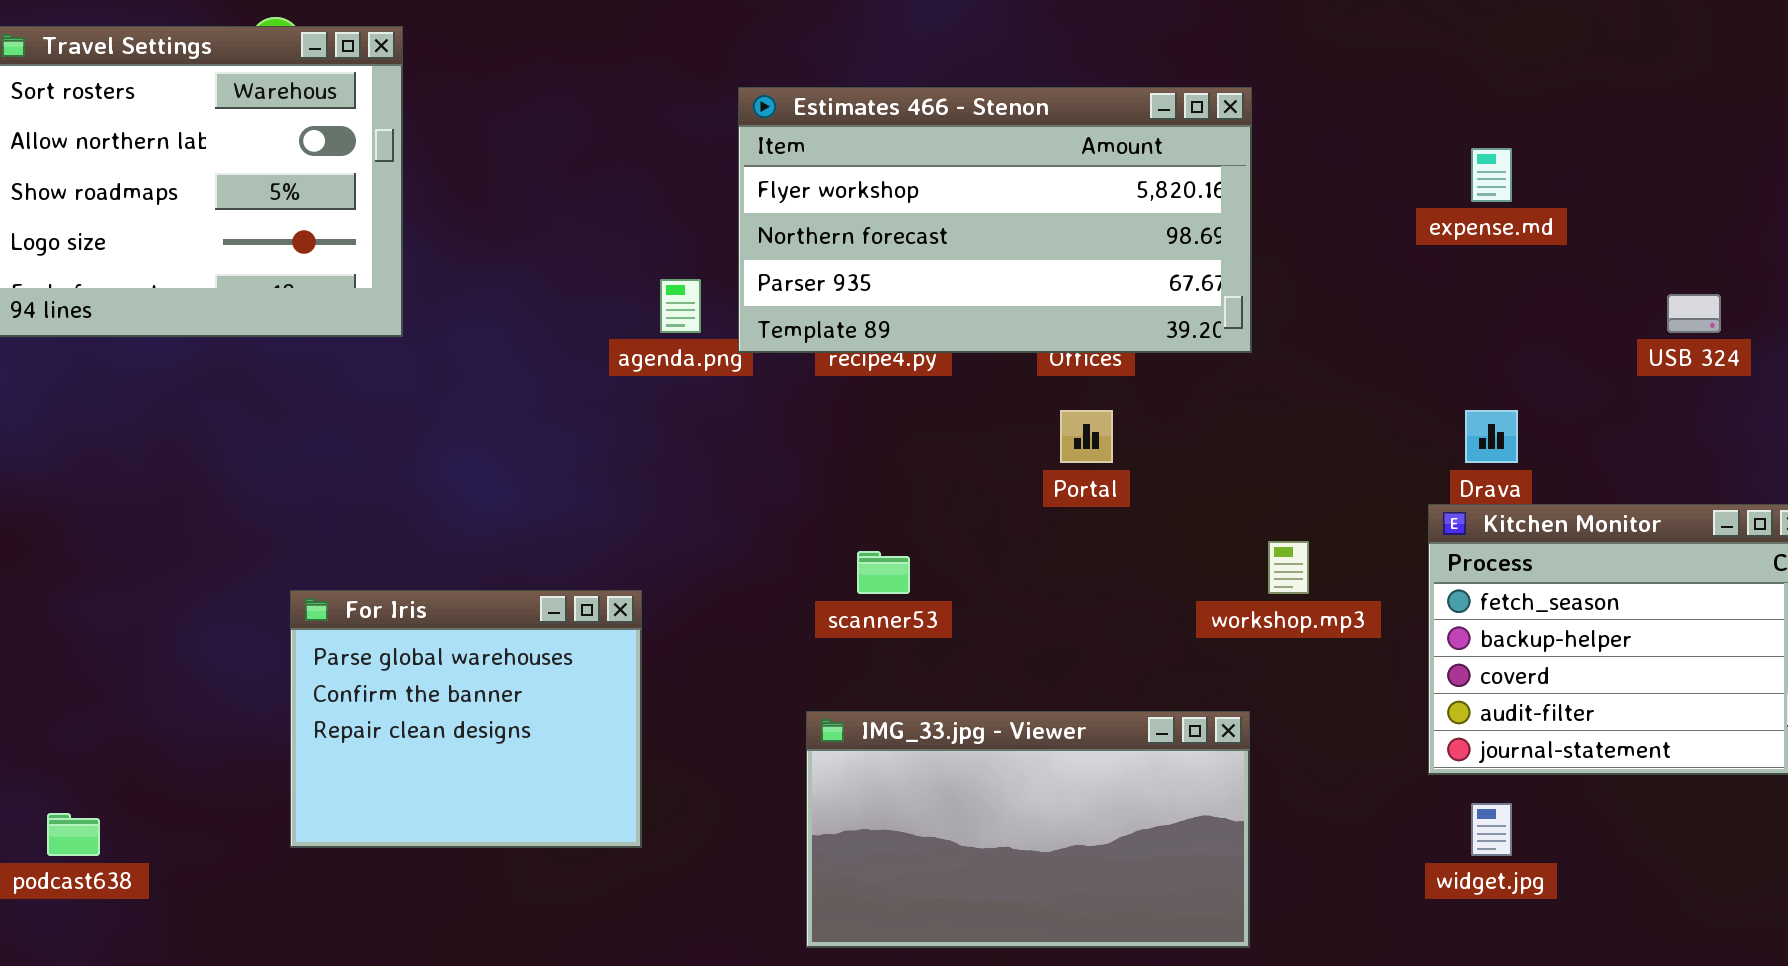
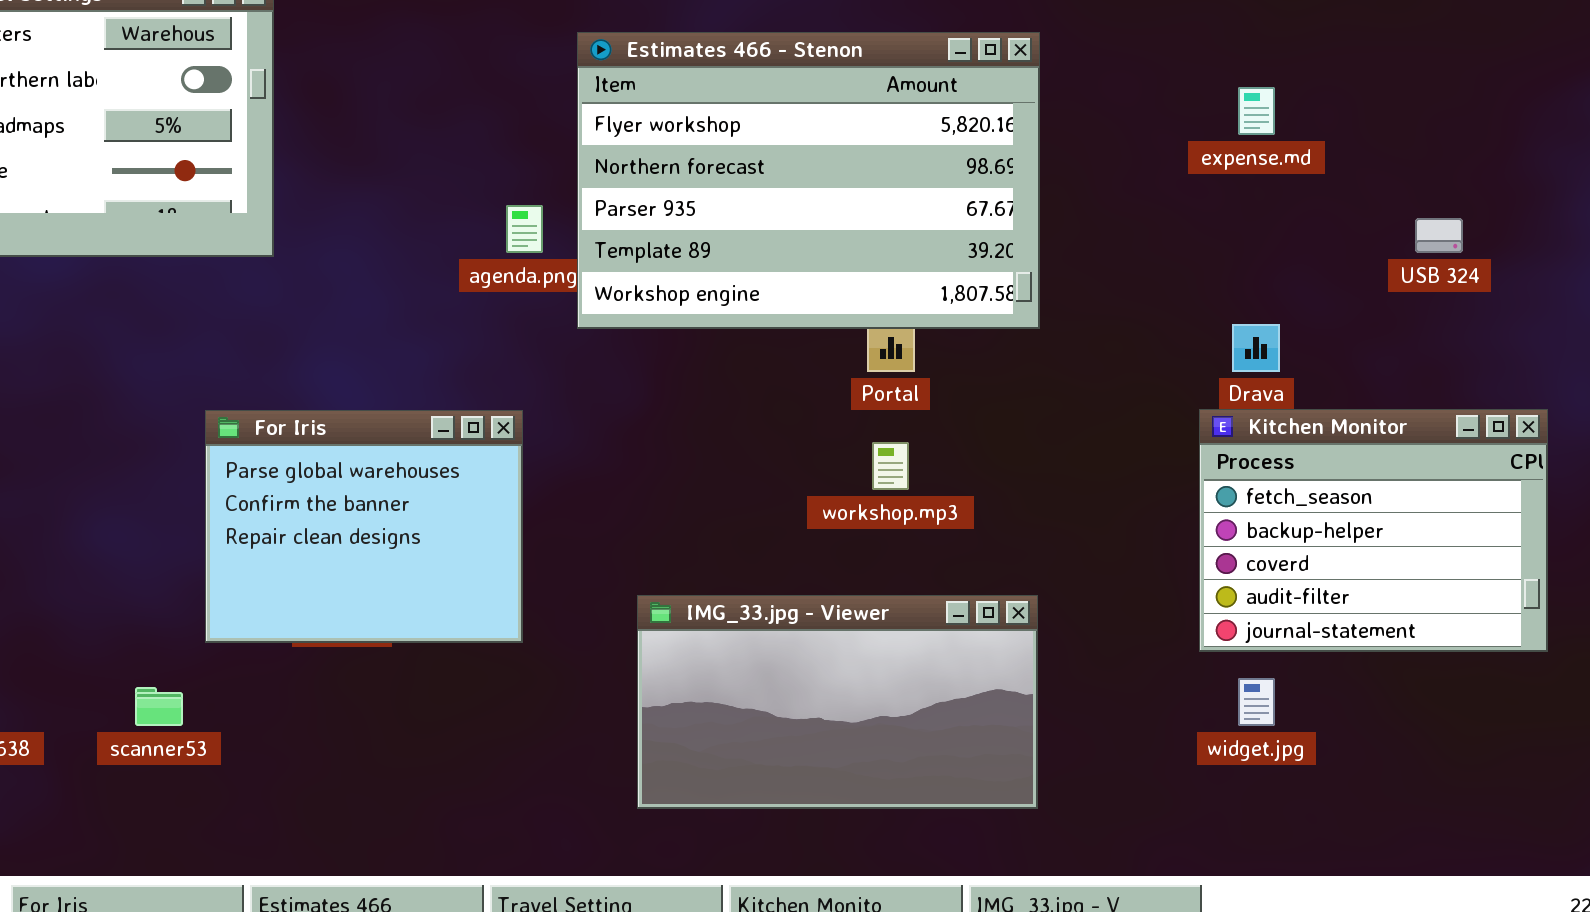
Estimates 466 - Stenon: [738,87,1252,353] -> [577,32,1040,329], resized
workshop.mp3: [1268,541,1309,594] -> [872,442,909,490], moved
scanner53: [857,551,910,594] -> [135,687,183,726], moved
For Iris: [290,590,642,848] -> [205,410,523,643], moved

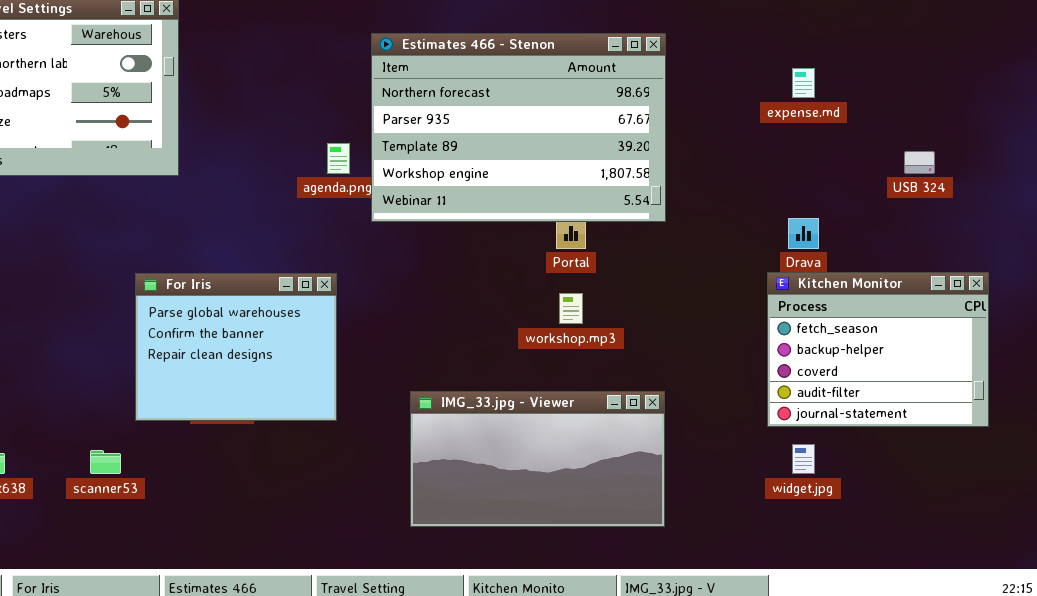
Estimates 466 - Stenon: [577,32,1040,329] -> [371,33,666,222], scrolled down 1 row

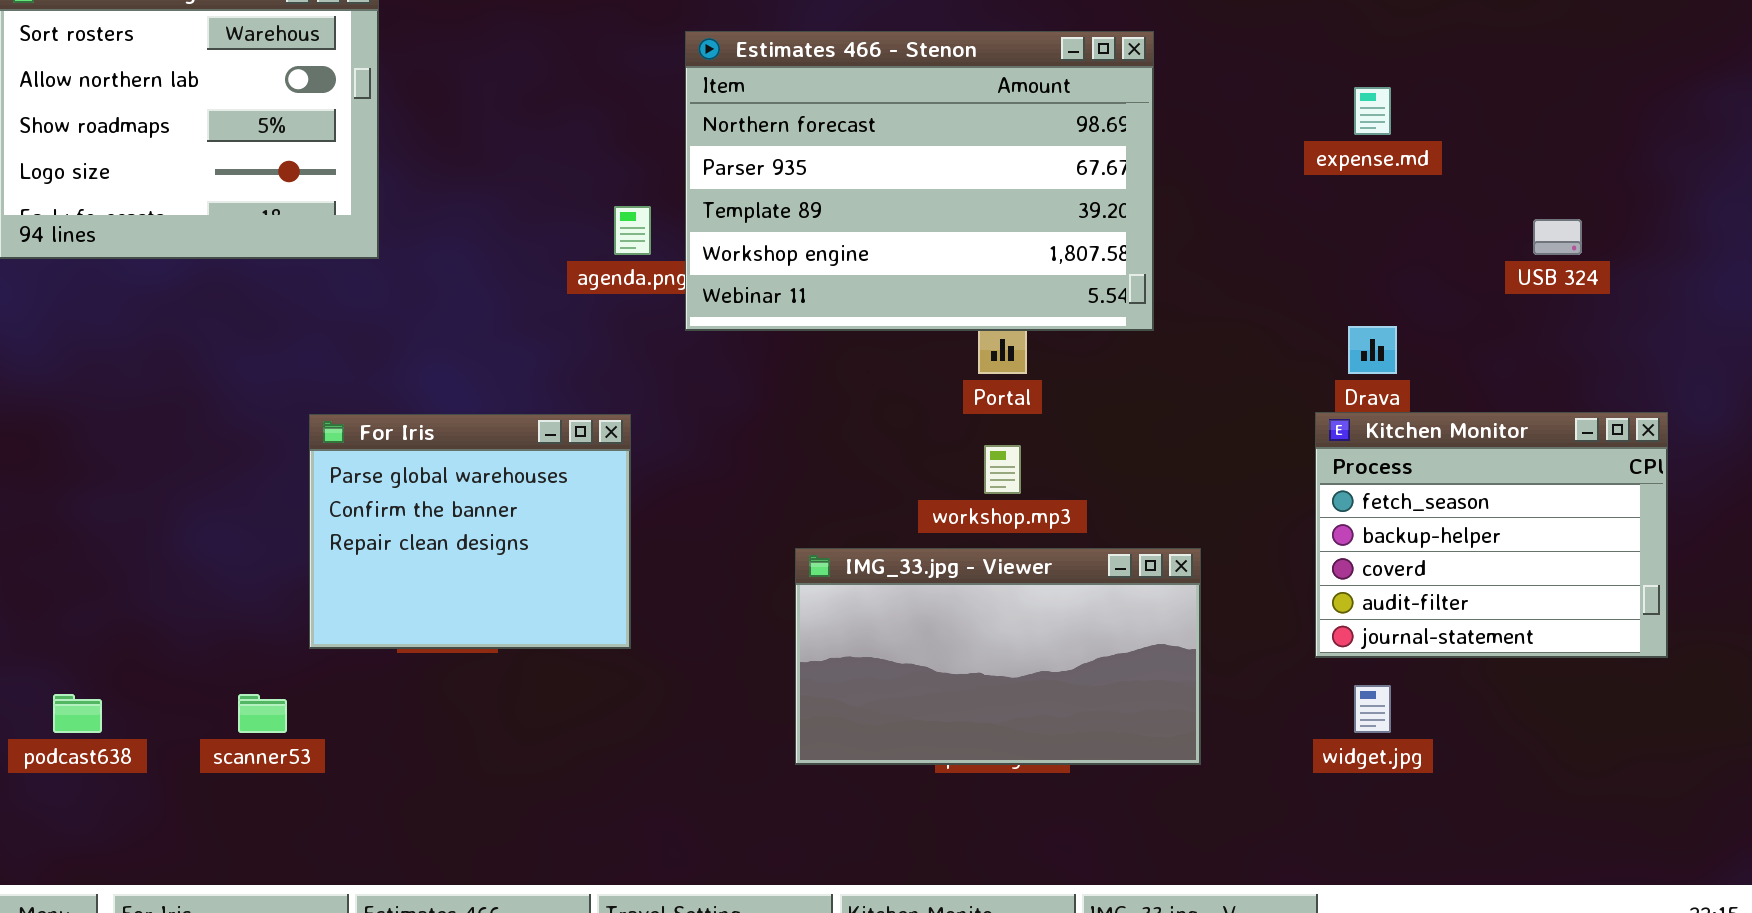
IMG_33.jpg - Viewer: [410,391,665,527] -> [795,548,1201,765], moved

